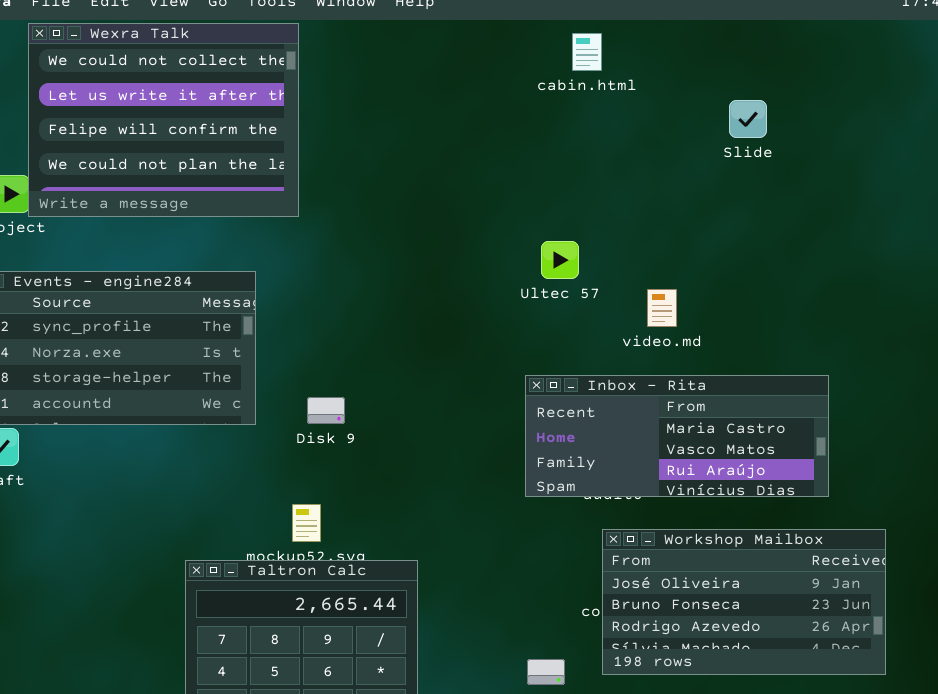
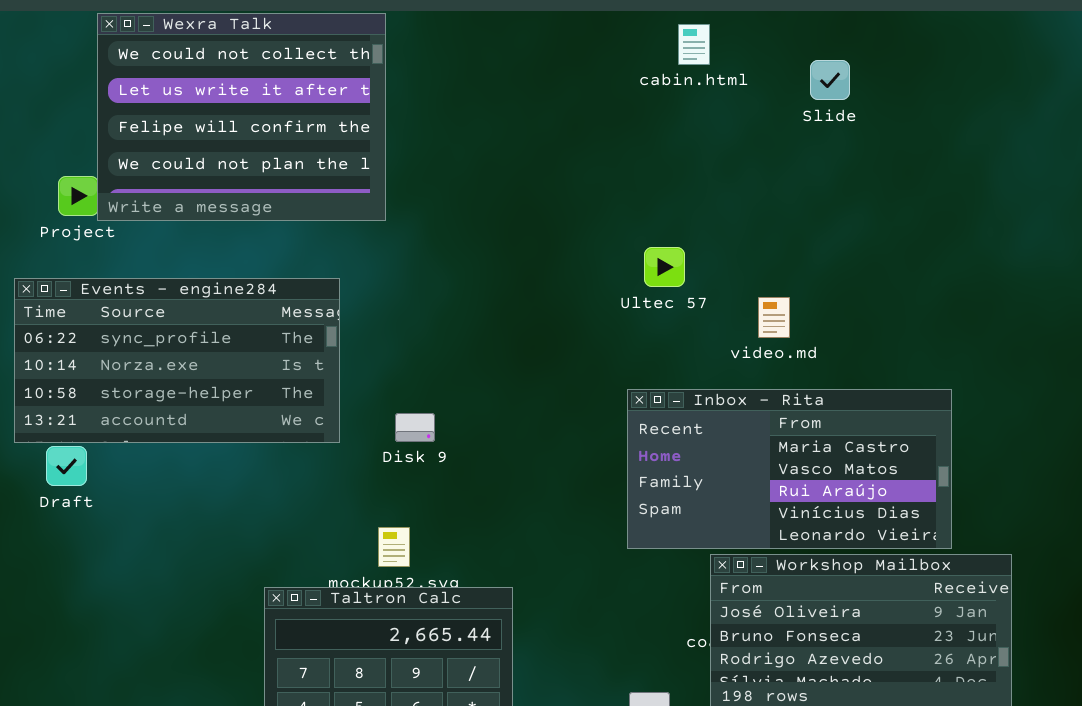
Slide: [729,100,767,138] -> [810,60,850,100], moved
Inbox - Rita: [525,375,829,497] -> [627,389,952,549], resized

